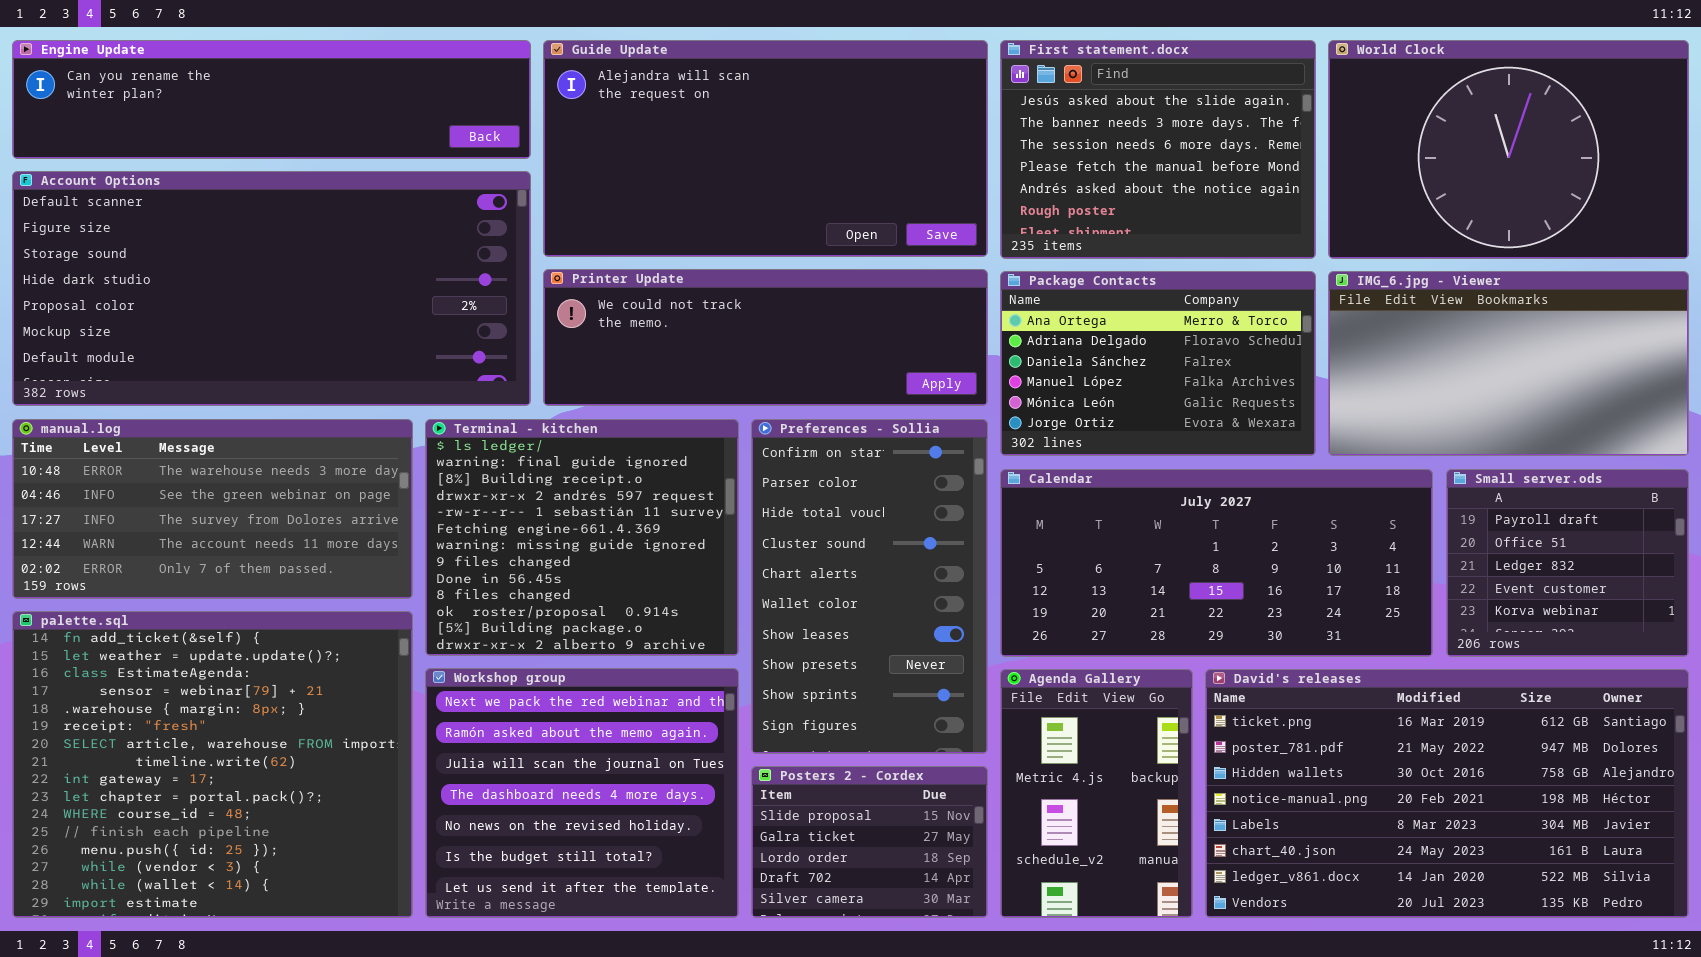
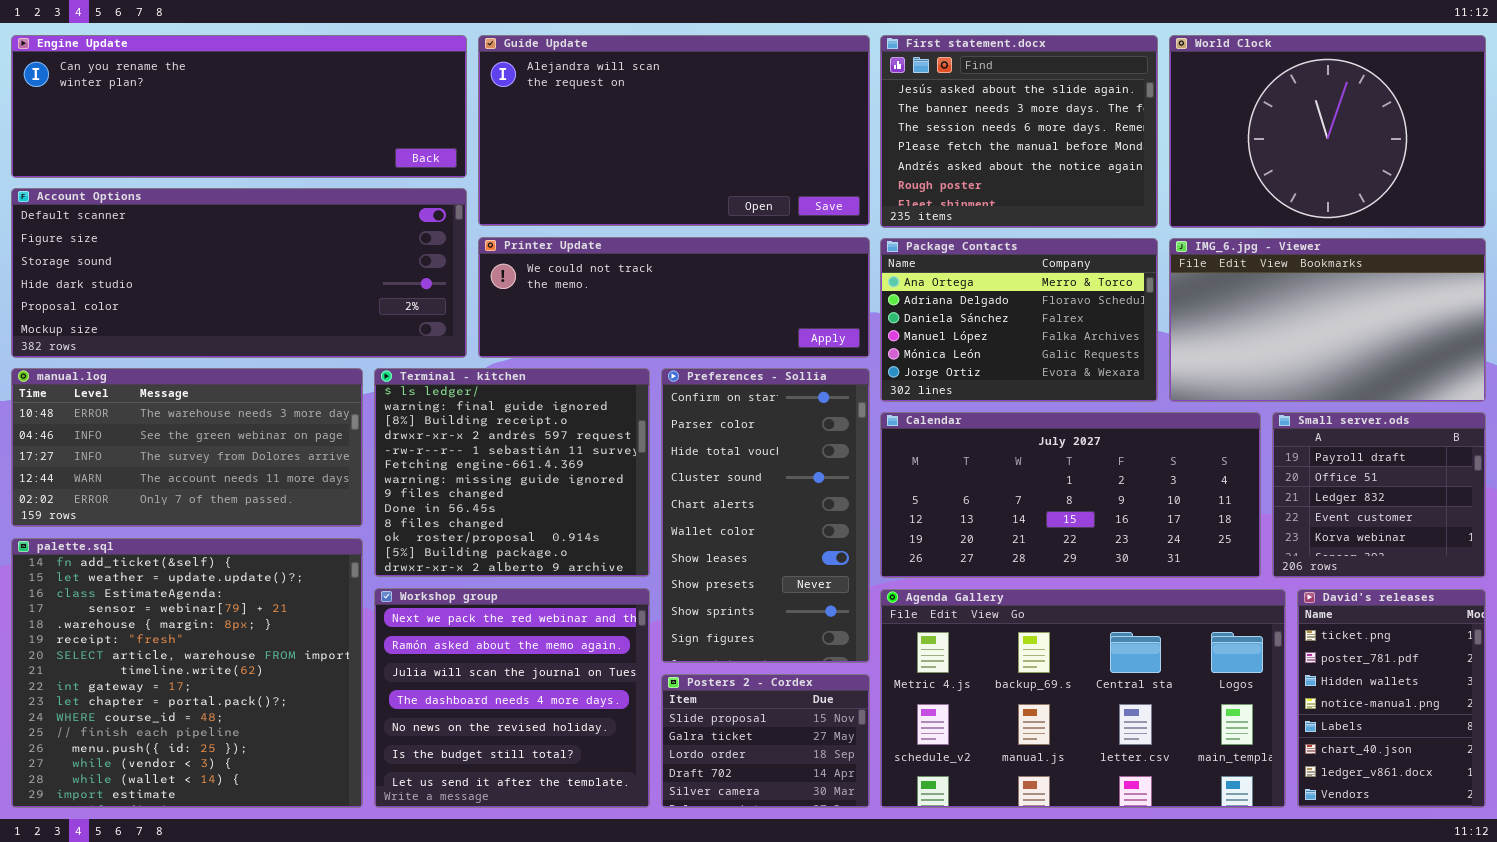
Engine Update: [12,40,531,159] -> [11,35,467,178], resized
Account Options: [12,171,531,406] -> [11,188,467,358], resized
Agenda Gallery: [1000,669,1193,918] -> [880,589,1286,808], resized
David's releases: [1205,669,1689,918] -> [1297,589,1486,808], resized

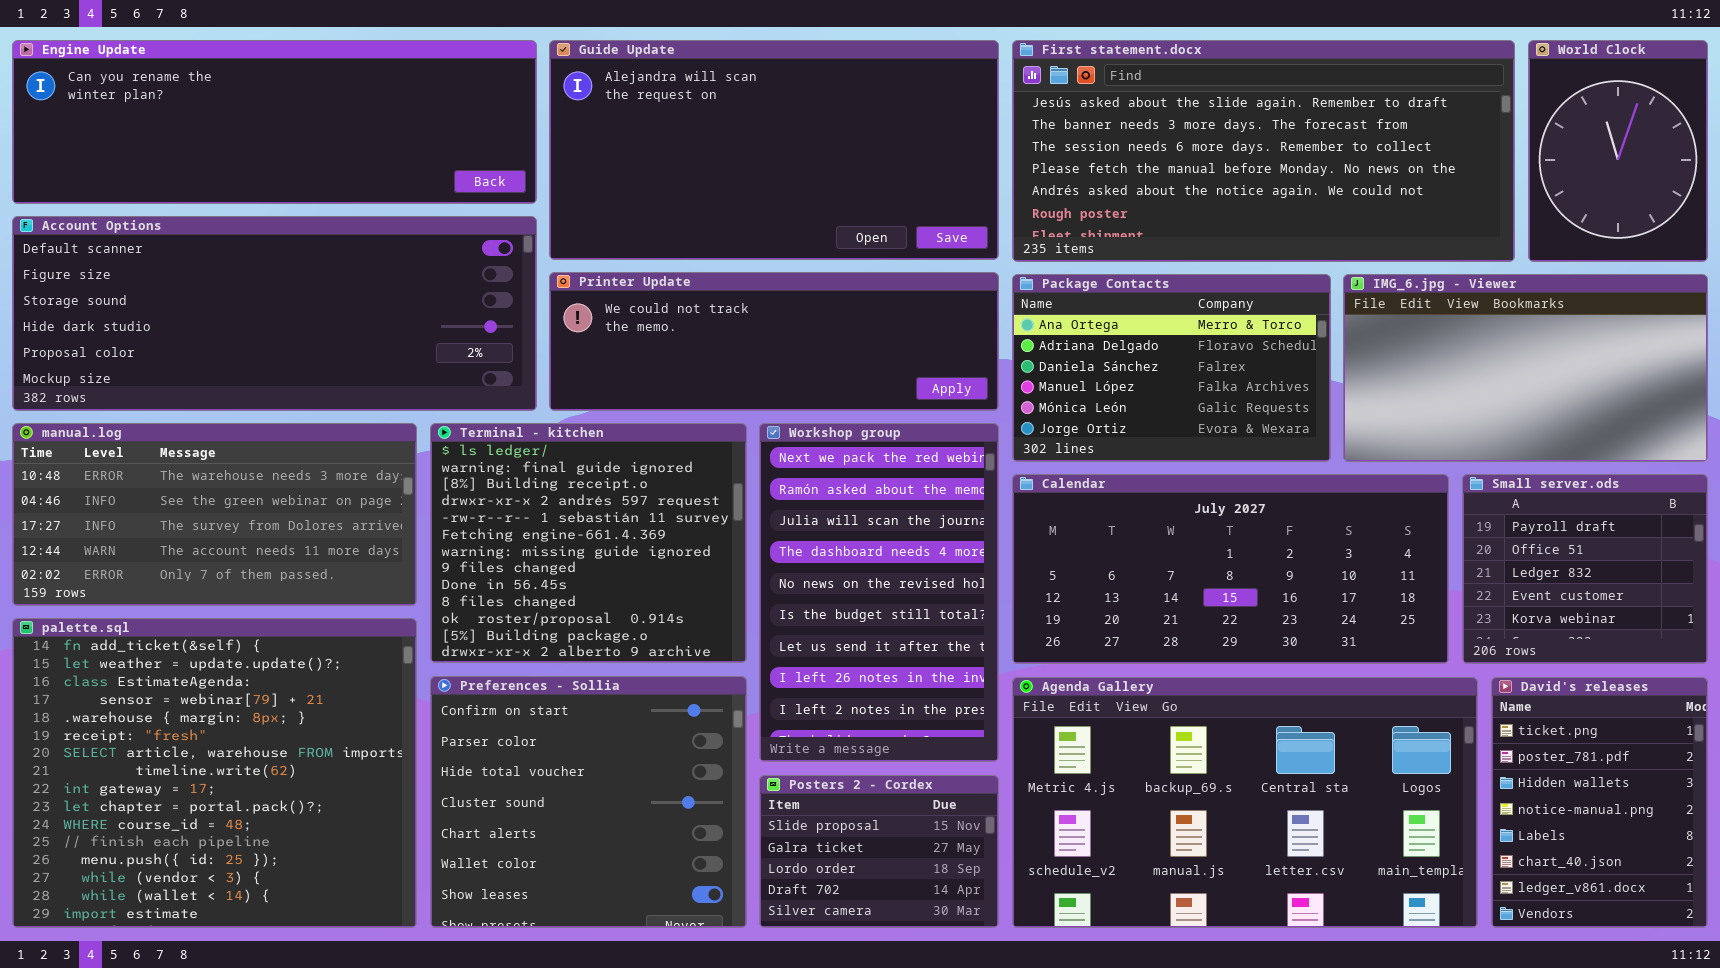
First statement.docx: [880,35,1158,228] -> [1012,40,1515,262], resized
World Clock: [1169,35,1486,228] -> [1528,40,1708,262], resized
Preferences - Sollia: [661,368,870,663] -> [430,676,747,928], moved, resized
Workshop group: [374,588,650,808] -> [759,423,999,762], moved, resized

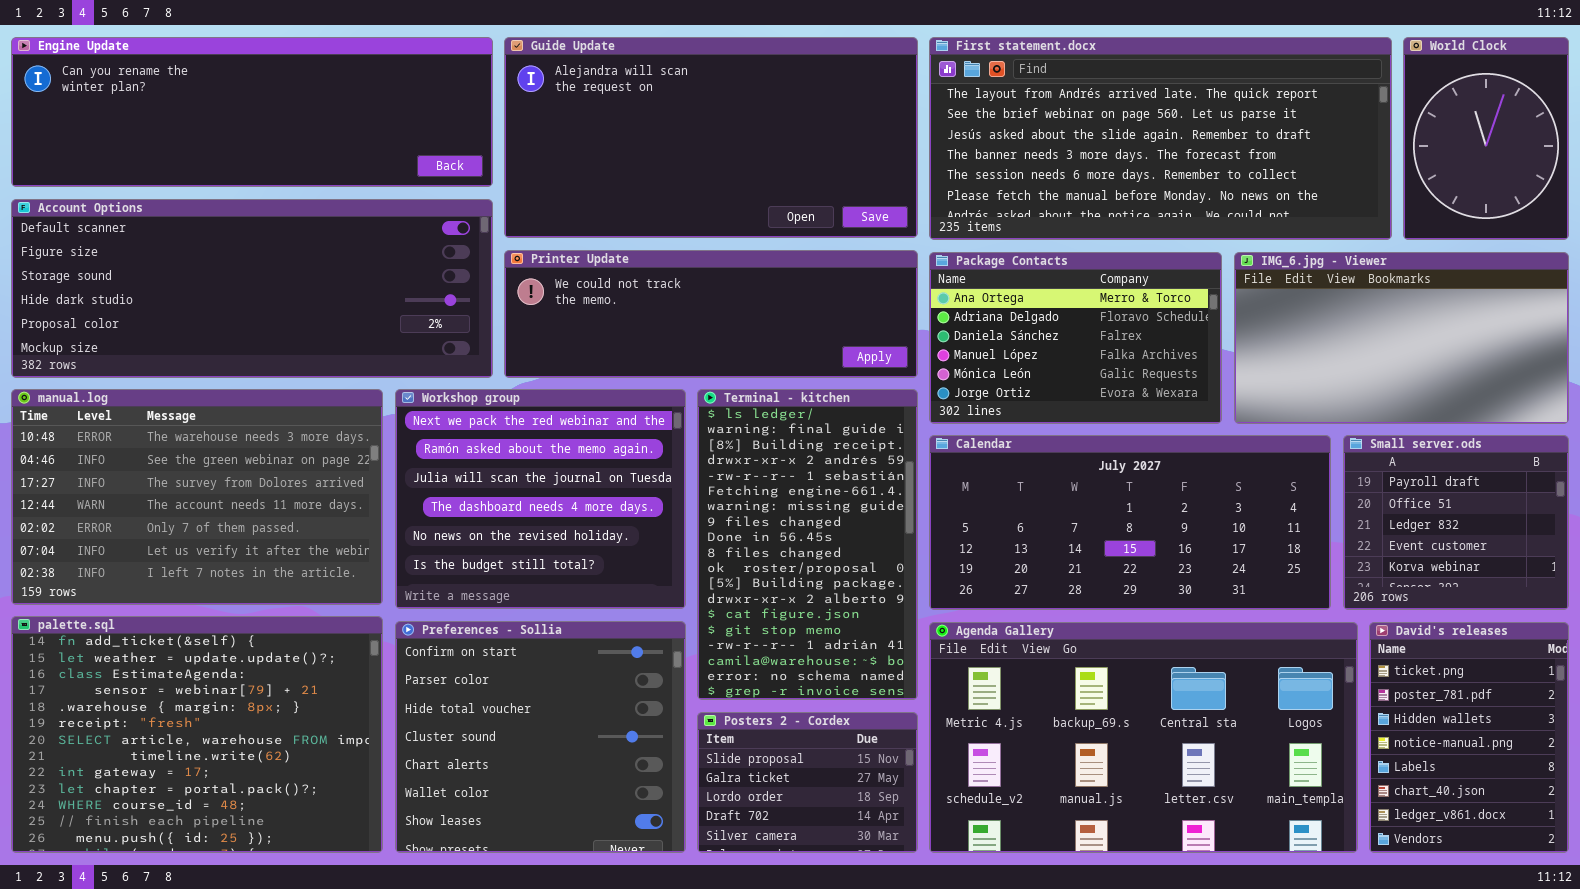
First statement.docx: [1012,40,1515,262] -> [929,37,1392,240], scrolled up 2 rows
manual.log: [12,423,417,606] -> [11,389,383,605], resized
Terminal - kitchen: [430,423,747,663] -> [697,389,918,700], moved, resized
Workshop group: [759,423,999,762] -> [395,389,686,609], moved, resized
palette.sql: [12,618,417,928] -> [11,616,383,853], resized

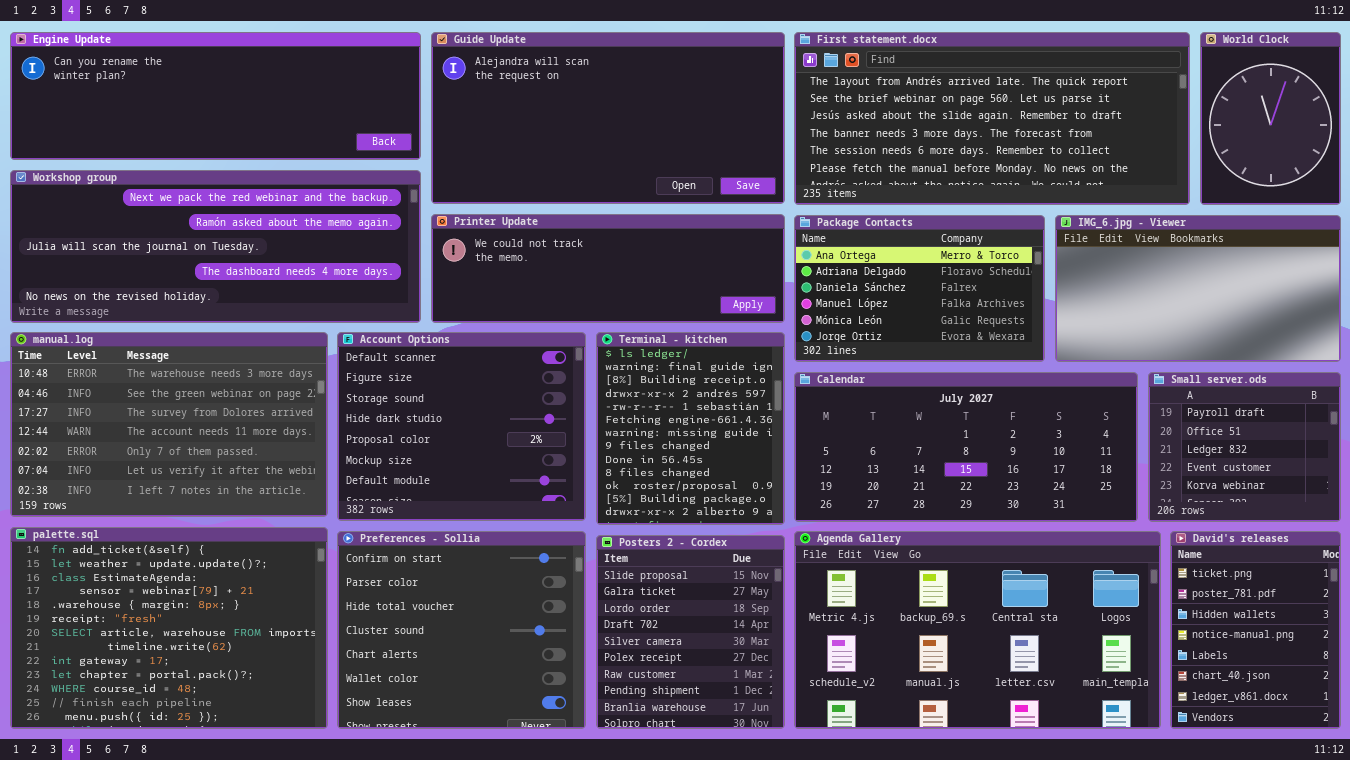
Account Options: [11,199,493,378] -> [337,332,586,521], moved, resized
Workshop group: [395,389,686,609] -> [10,170,421,323], moved, resized
Terminal - kitchen: [697,389,918,700] -> [596,332,785,525], resized
Posters 2 - Cordex: [697,712,918,853] -> [596,535,785,729], resized

